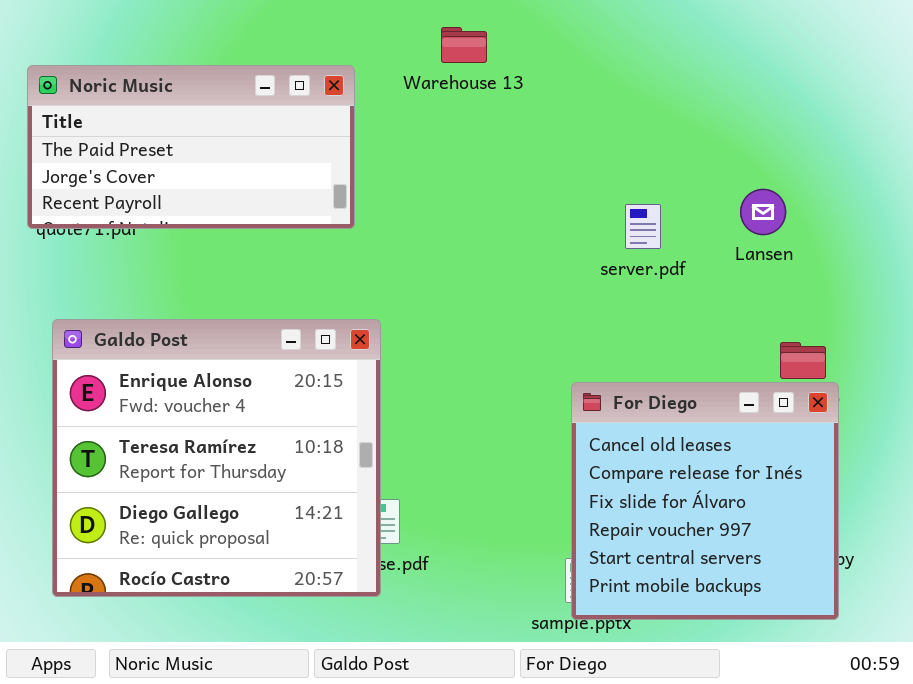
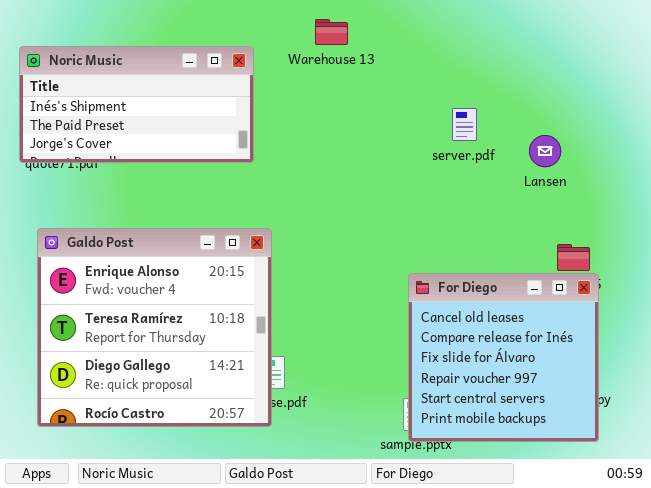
Noric Music: [27,65,355,229] -> [19,46,254,163], scrolled up 1 row
server.pdf: [625,204,661,249] -> [452,108,477,141], moved

